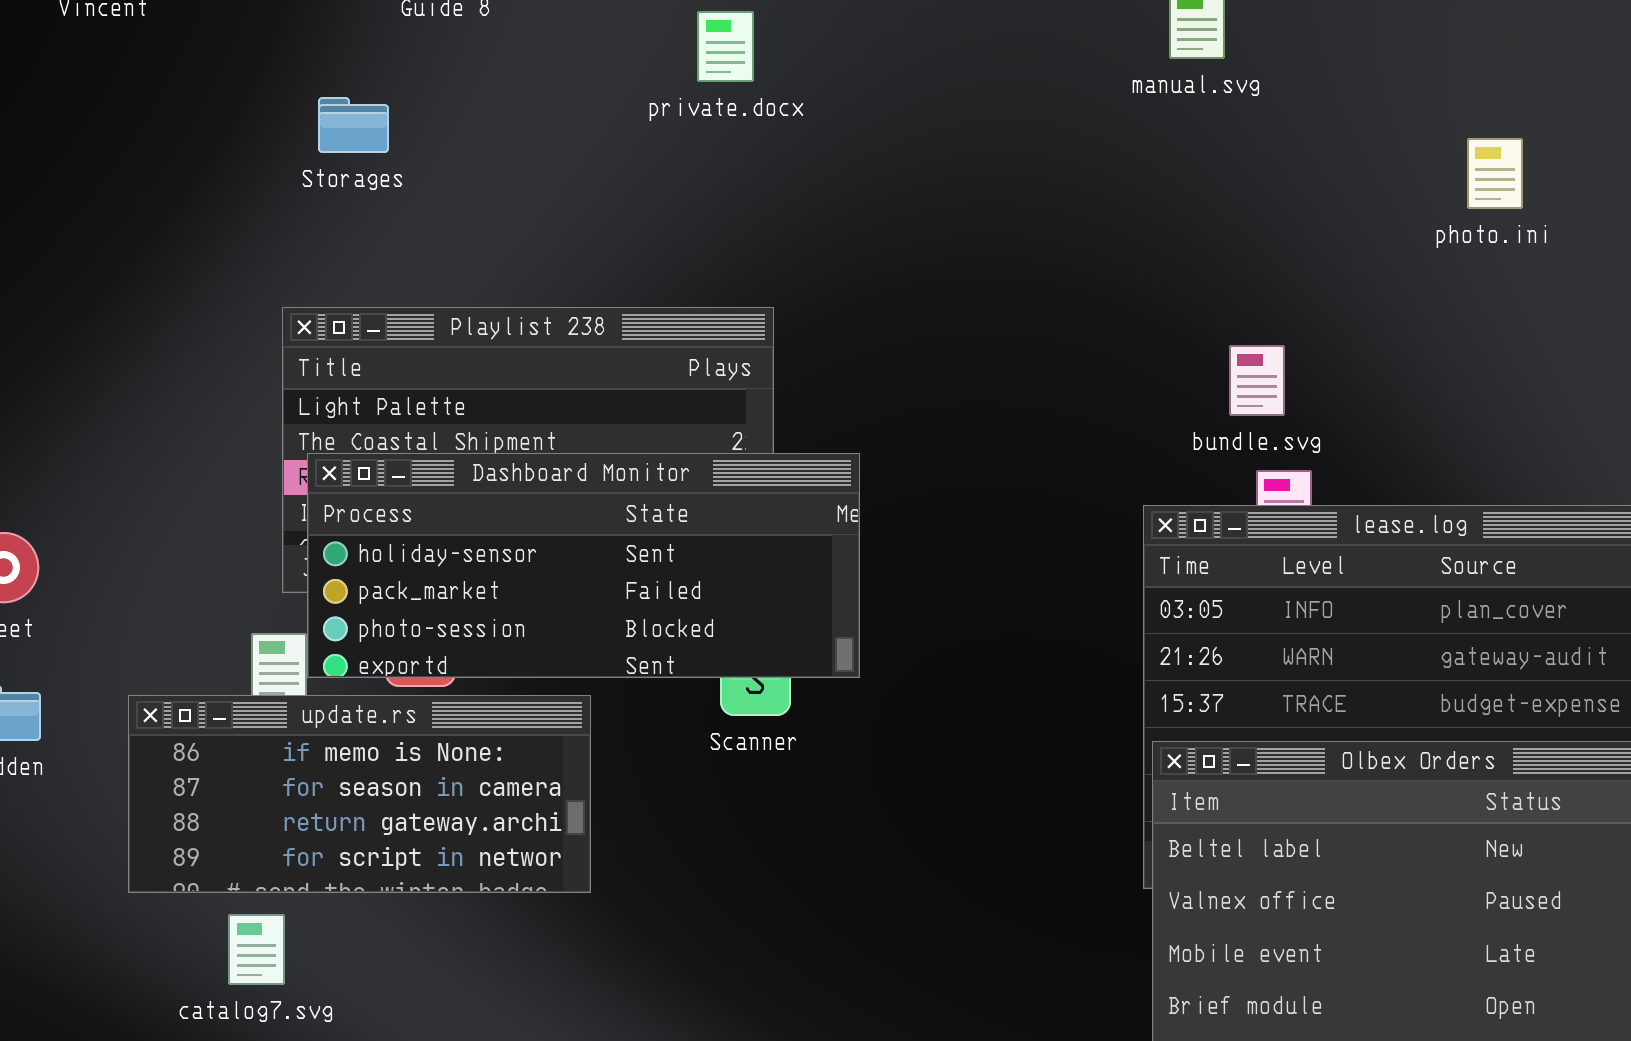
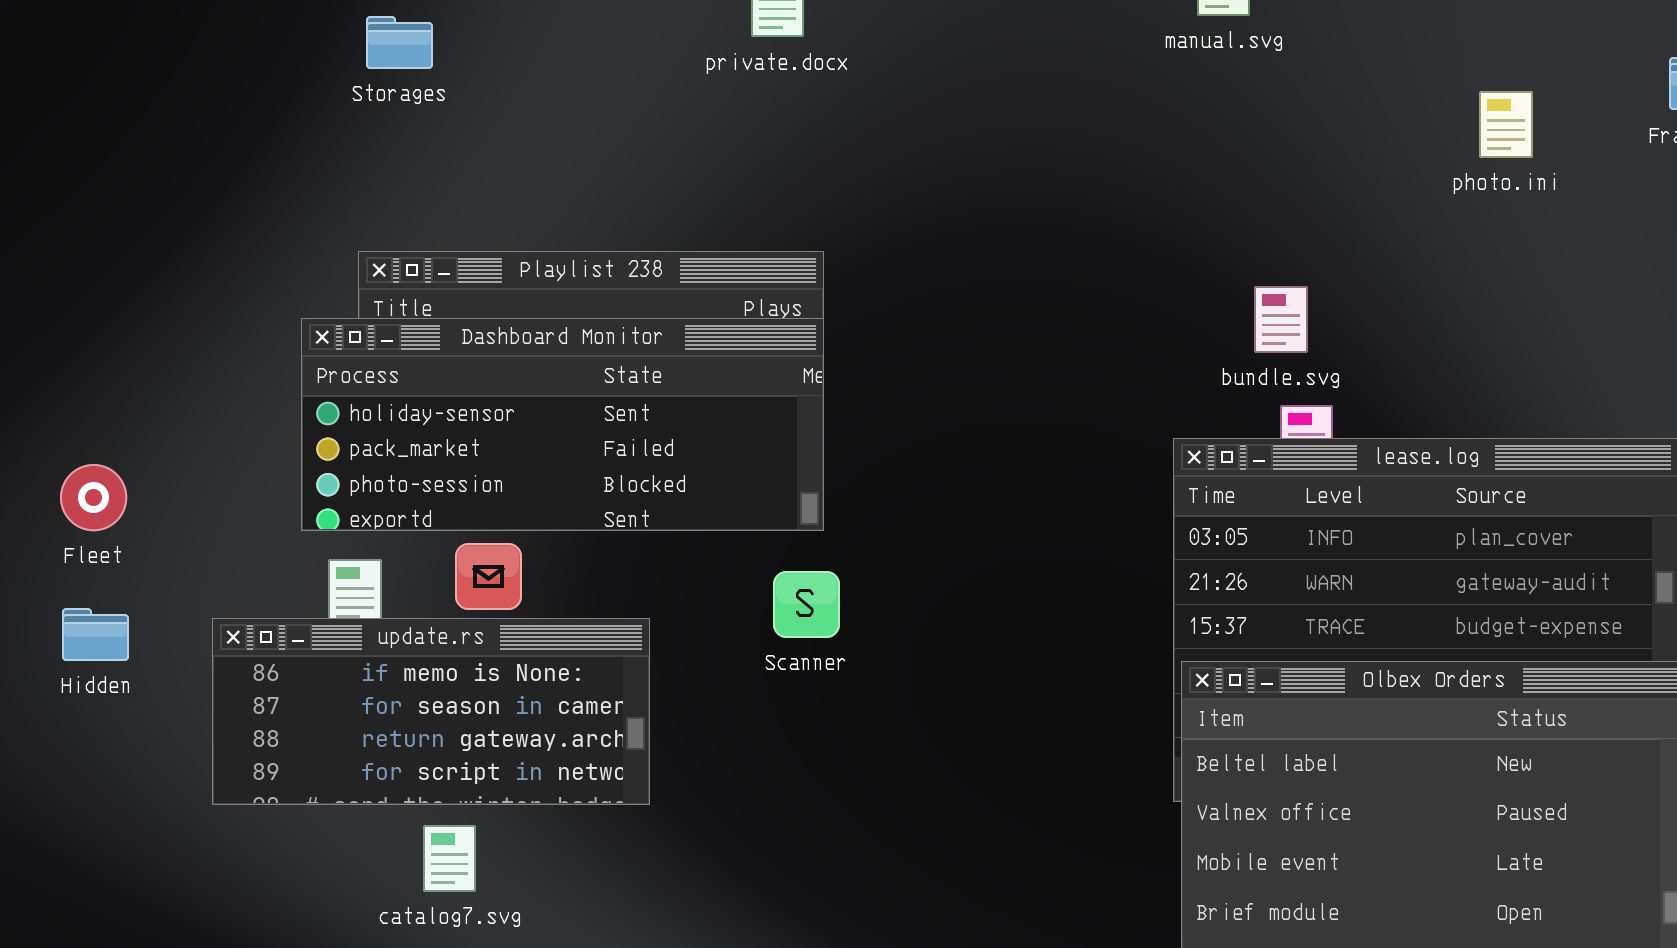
Storages: [318,97,389,153] -> [366,16,433,69], moved
Dashboard Monitor: [307,453,860,678] -> [301,318,824,531], moved
catalog7.svg: [228,914,285,985] -> [423,825,476,892], moved

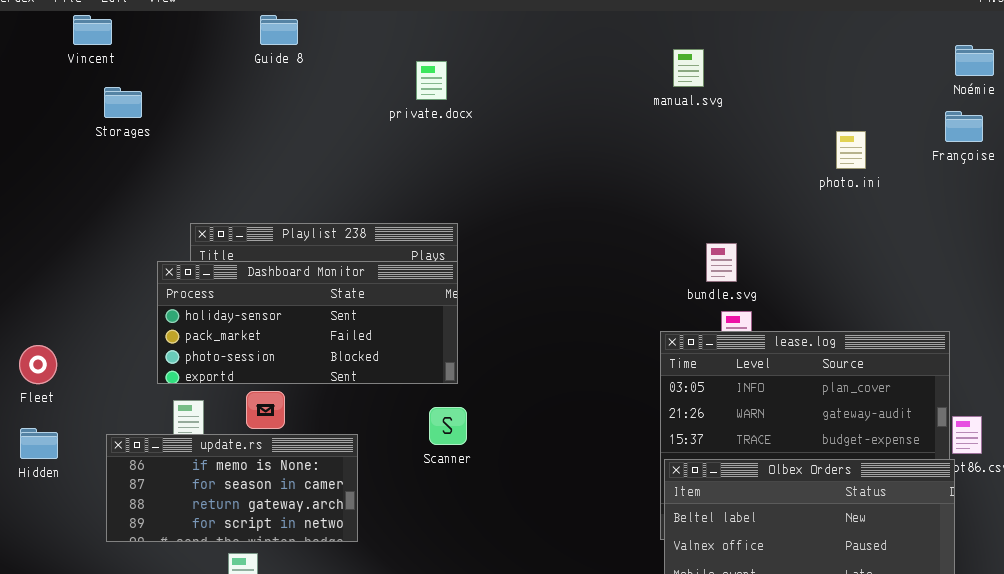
Storages: [366,16,433,69] -> [104,87,142,118], moved

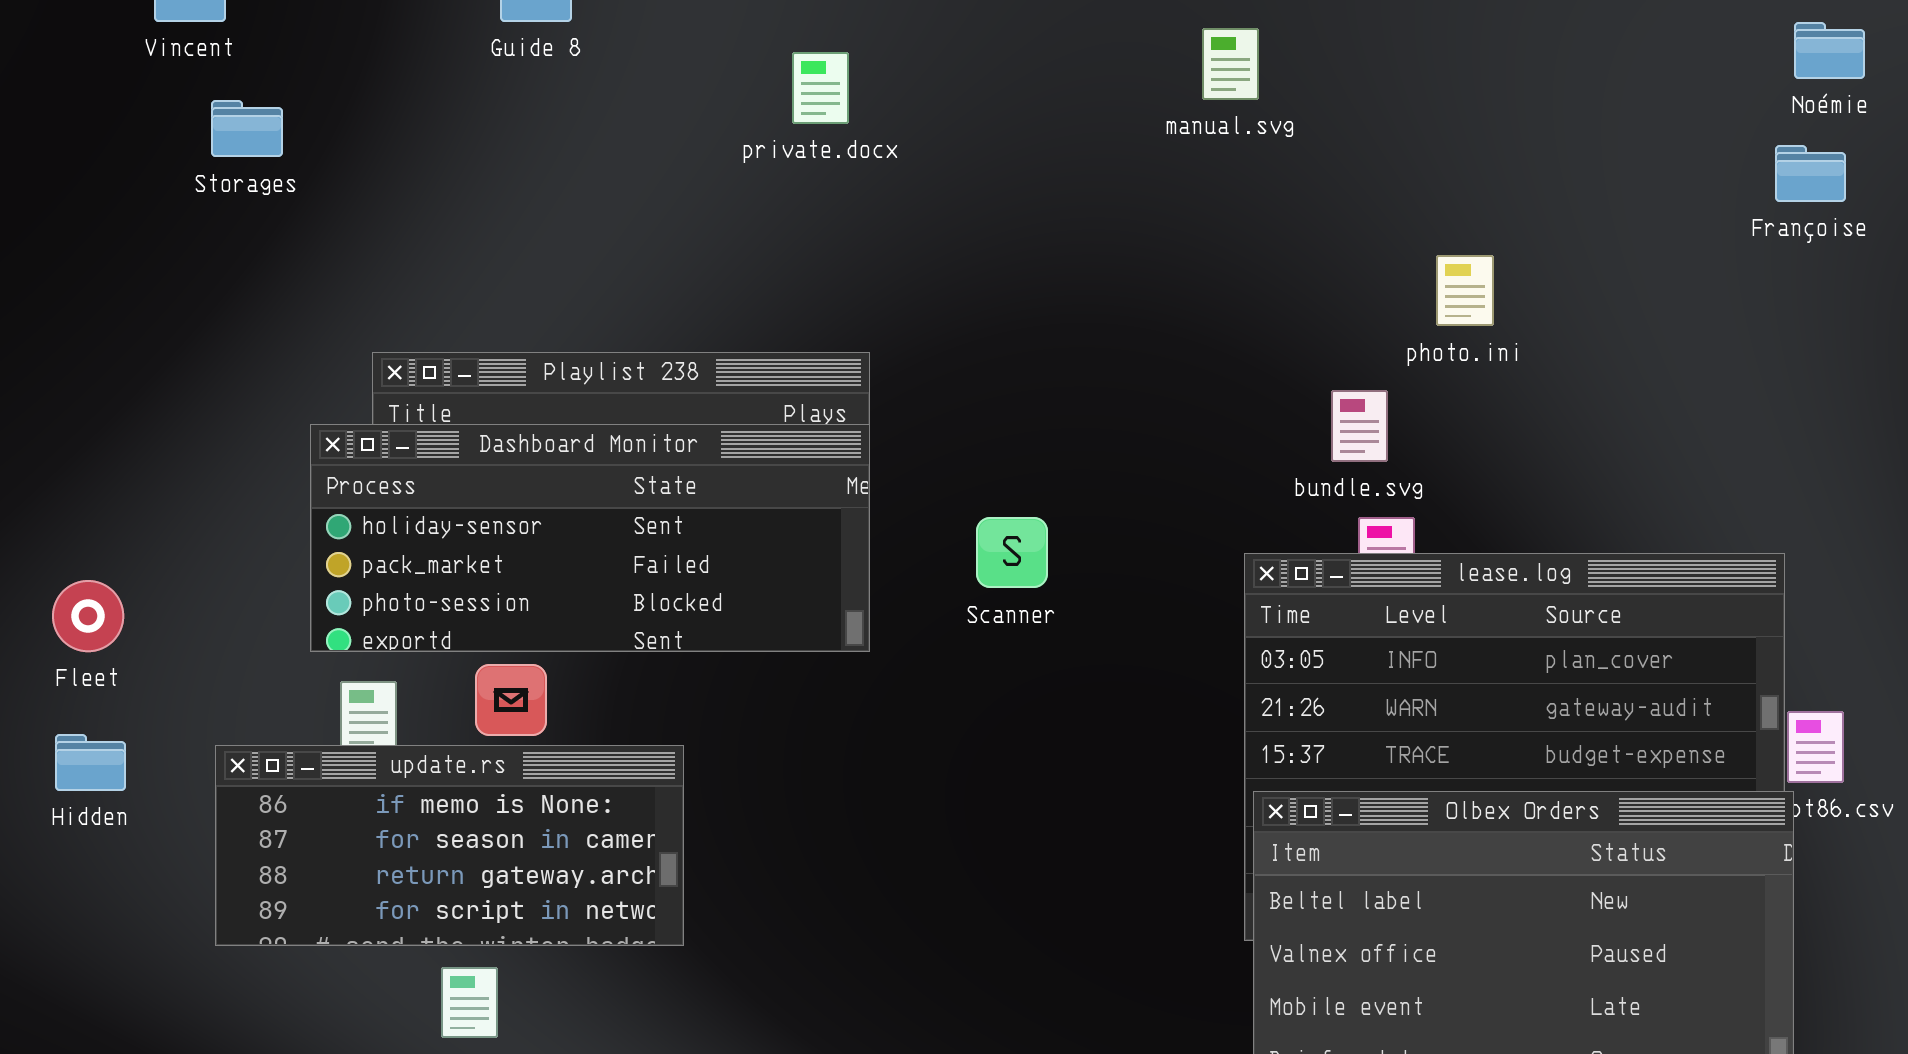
manual.svg: [673,49,704,87] -> [1202,28,1259,100], moved
photo.ini: [836,131,866,169] -> [1436,255,1494,326], moved
Scanner: [429,407,467,445] -> [976,517,1048,588], moved

